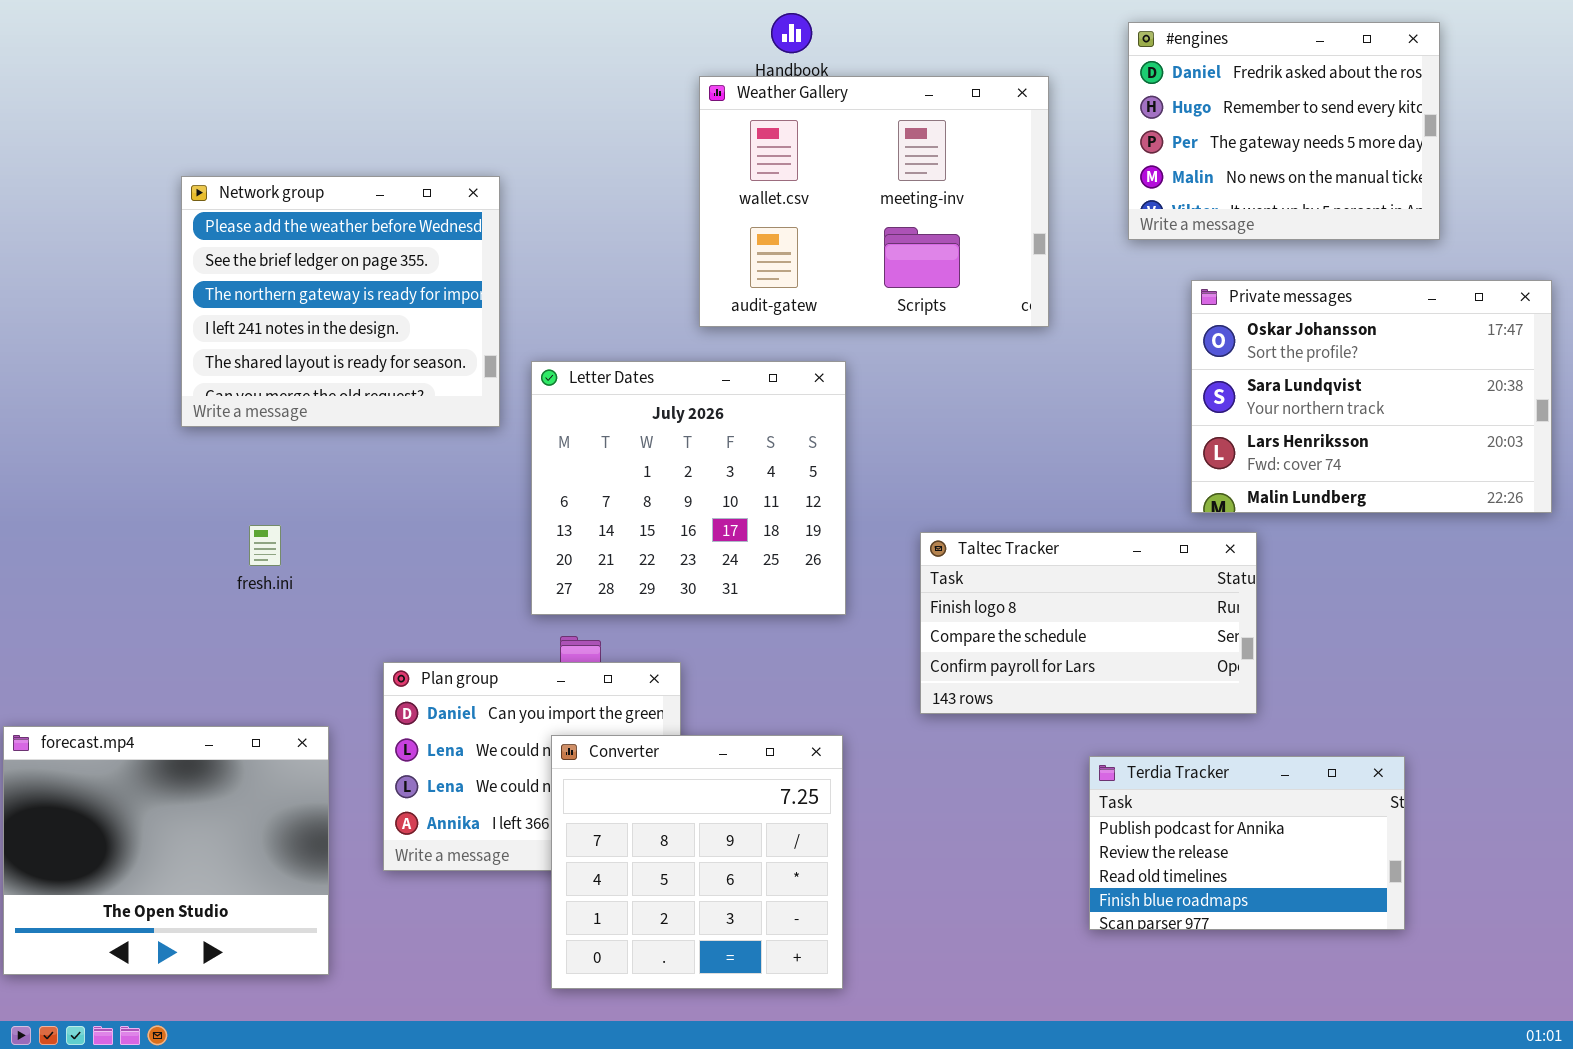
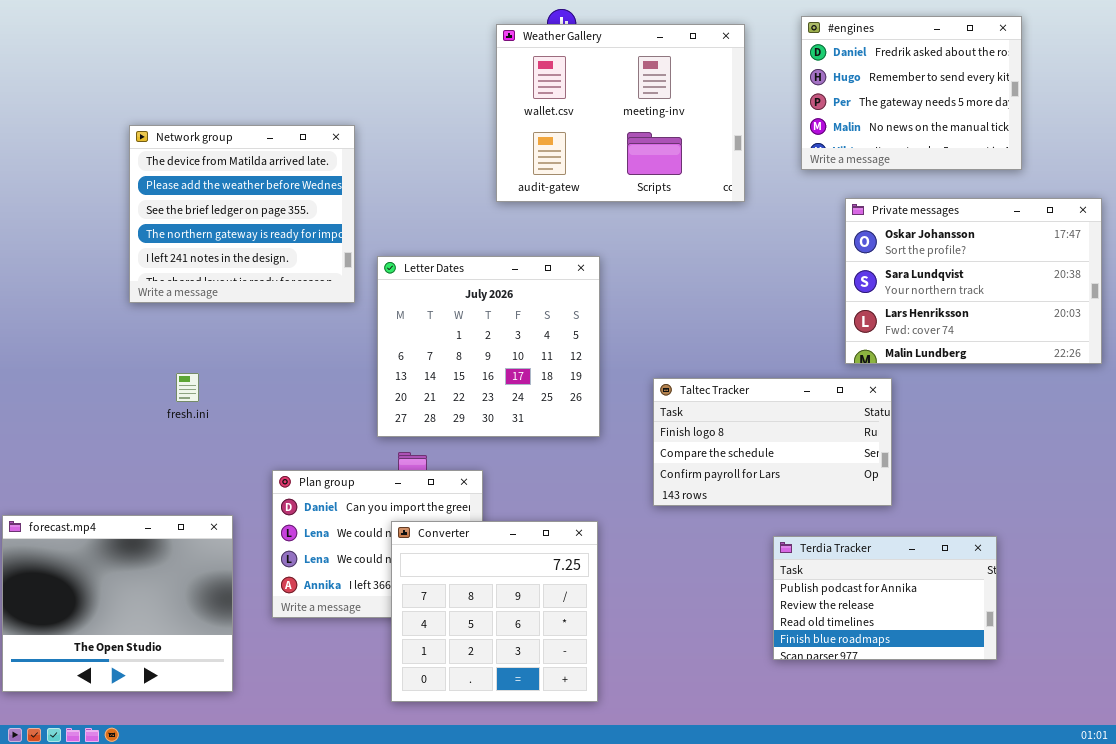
Weather Gallery: [699,76,1049,327] -> [496,24,745,202], moved
Network group: [181,176,500,427] -> [129,125,355,303], scrolled up 1 row

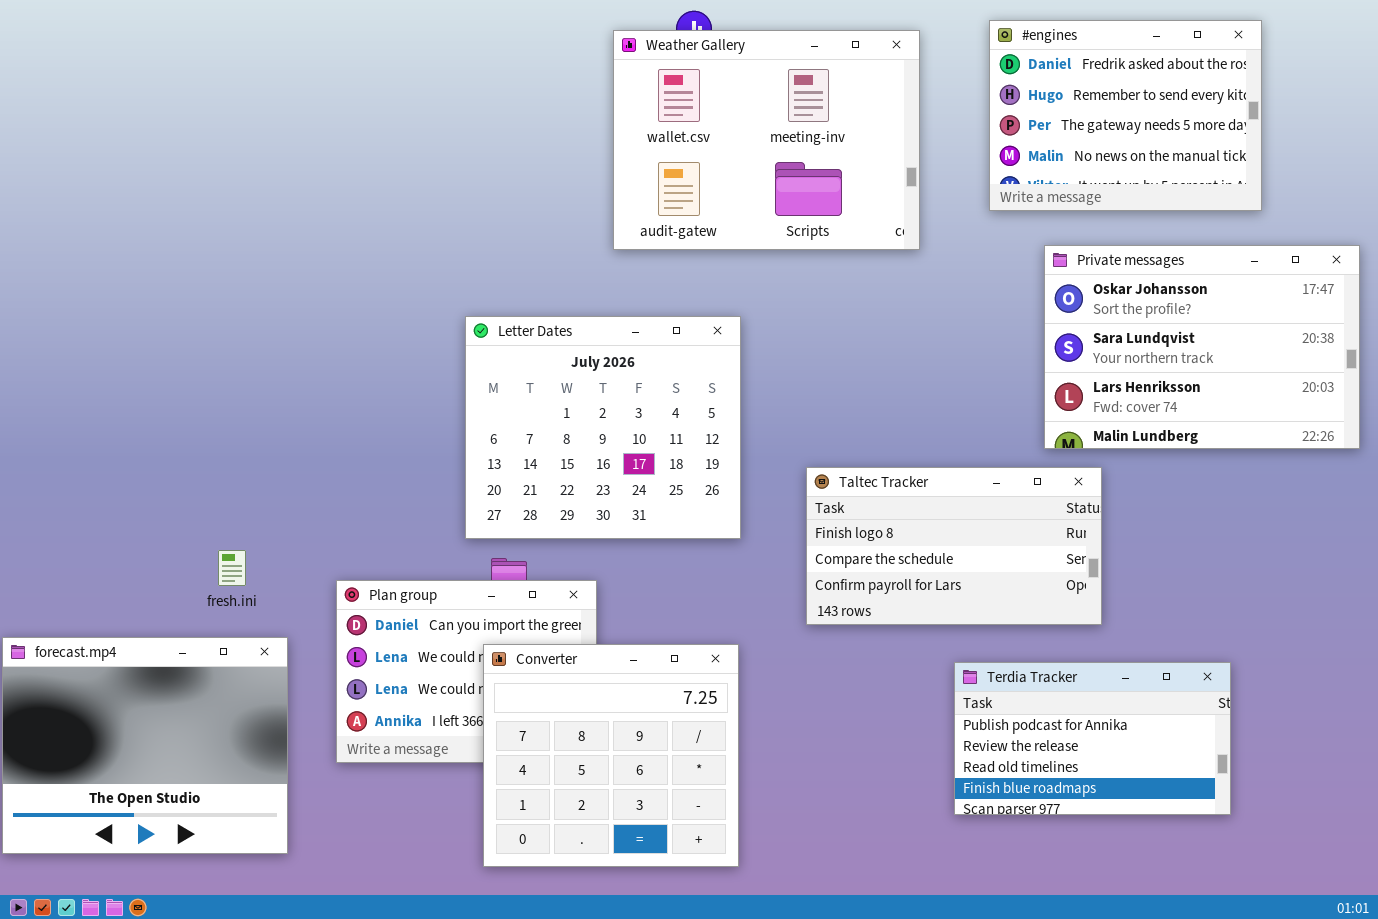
Network group: [129,125,355,303] -> none, closed
fresh.ini: [176,373,199,402] -> [218,550,246,586], moved

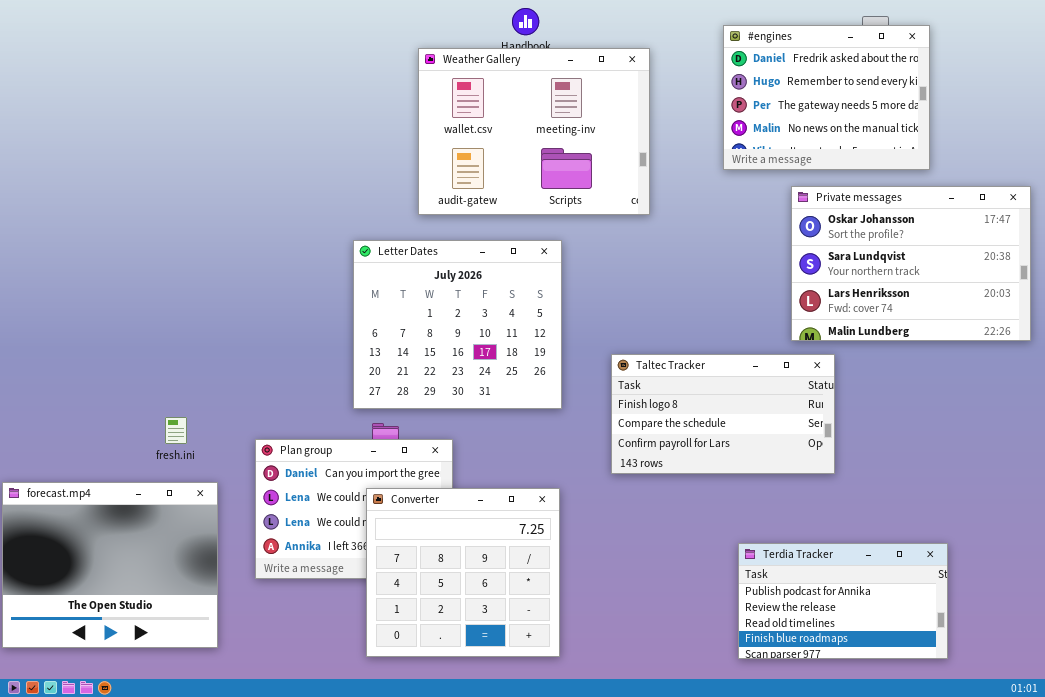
#engines: [989,20,1262,211] -> [723,25,930,170], moved
Weather Gallery: [613,30,920,250] -> [418,48,650,215], moved
Terdia Tracker: [954,662,1231,815] -> [738,543,948,659], moved

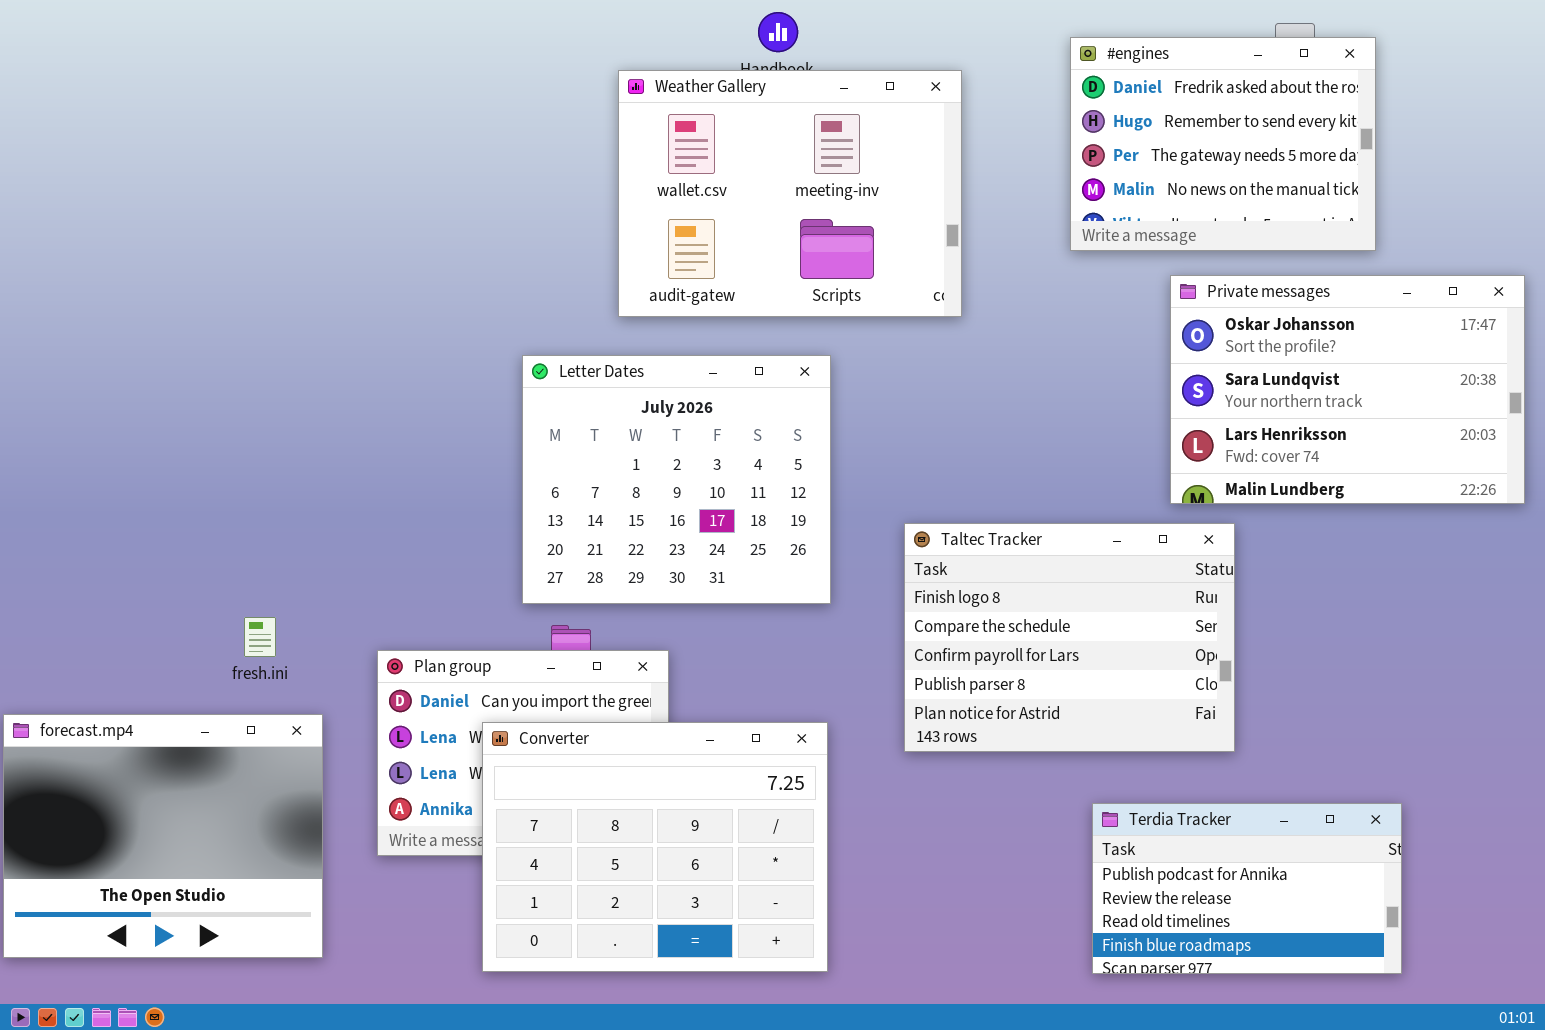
Taltec Tracker: [611,354,835,474] -> [904,523,1235,752], resized
Converter: [366,488,560,657] -> [482,722,828,972], resized

